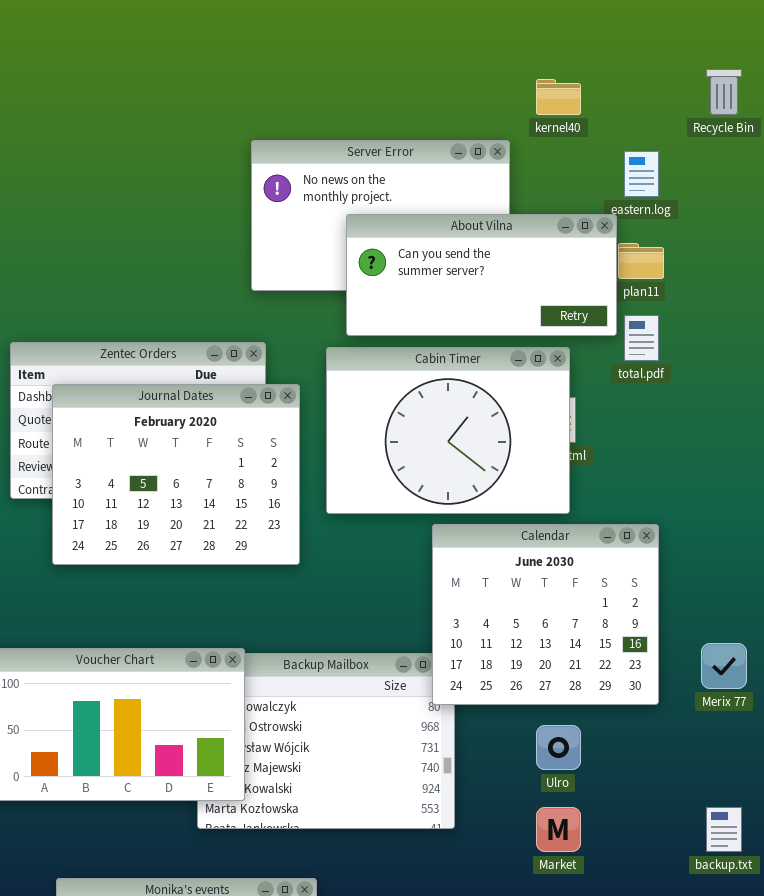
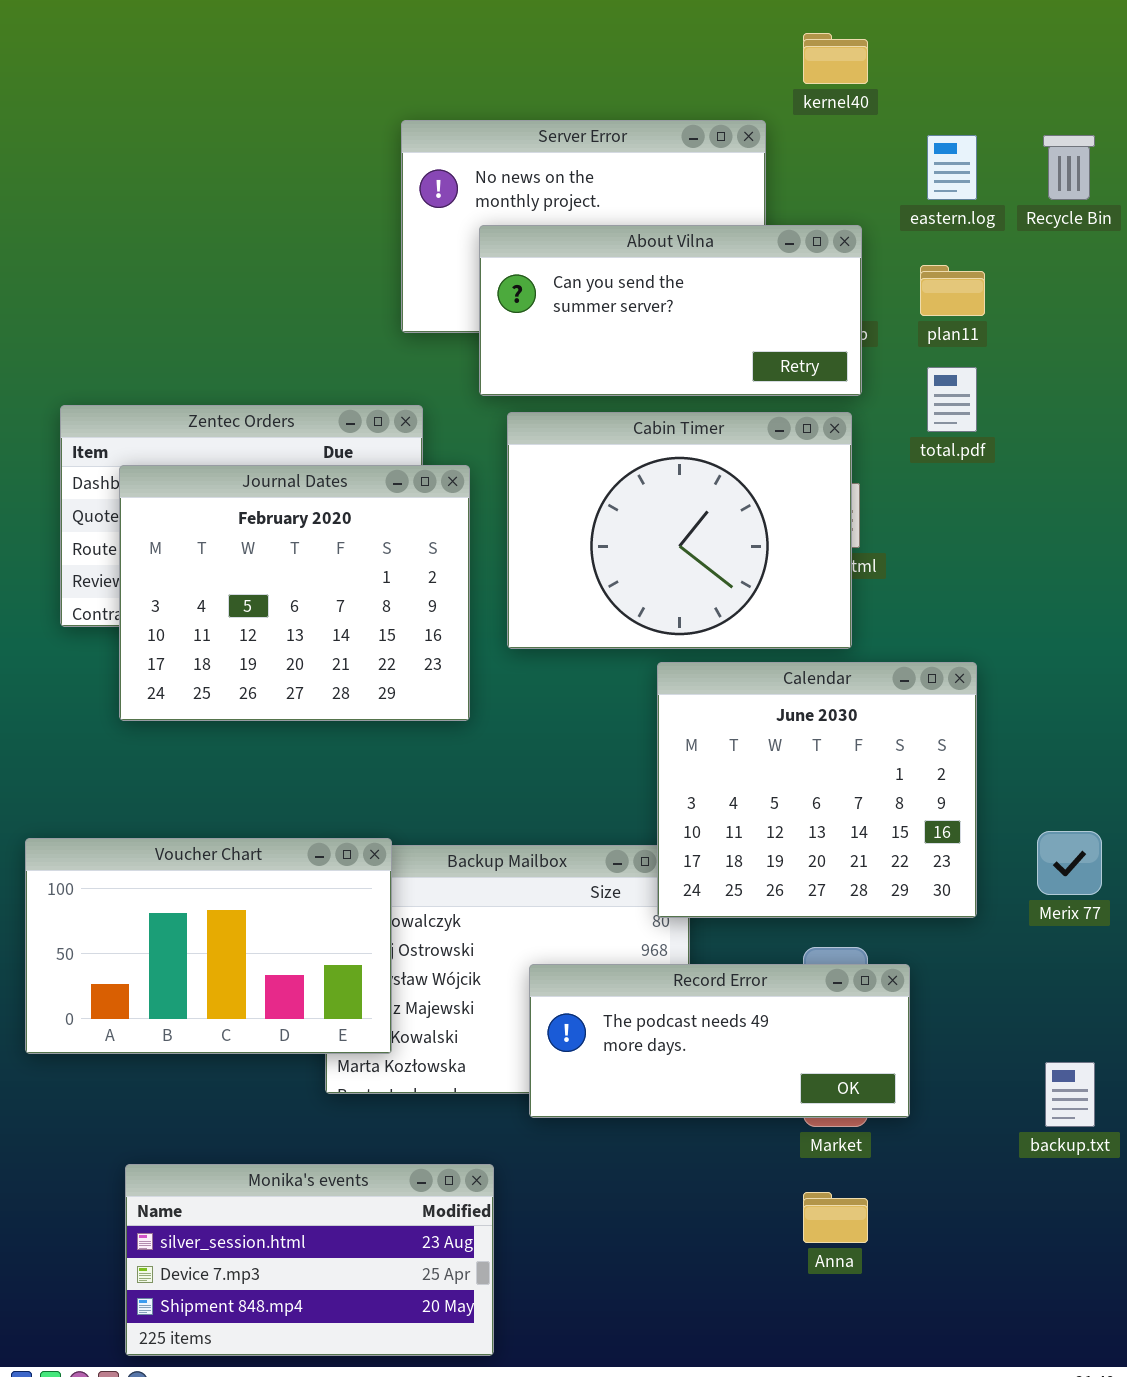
Recycle Bin: [706,69,742,115] -> [1043,135,1095,200], moved
About Vilna: [346,214,617,336] -> [479,225,862,396], moved
Record Error: none -> [529,964,910,1118], opened

